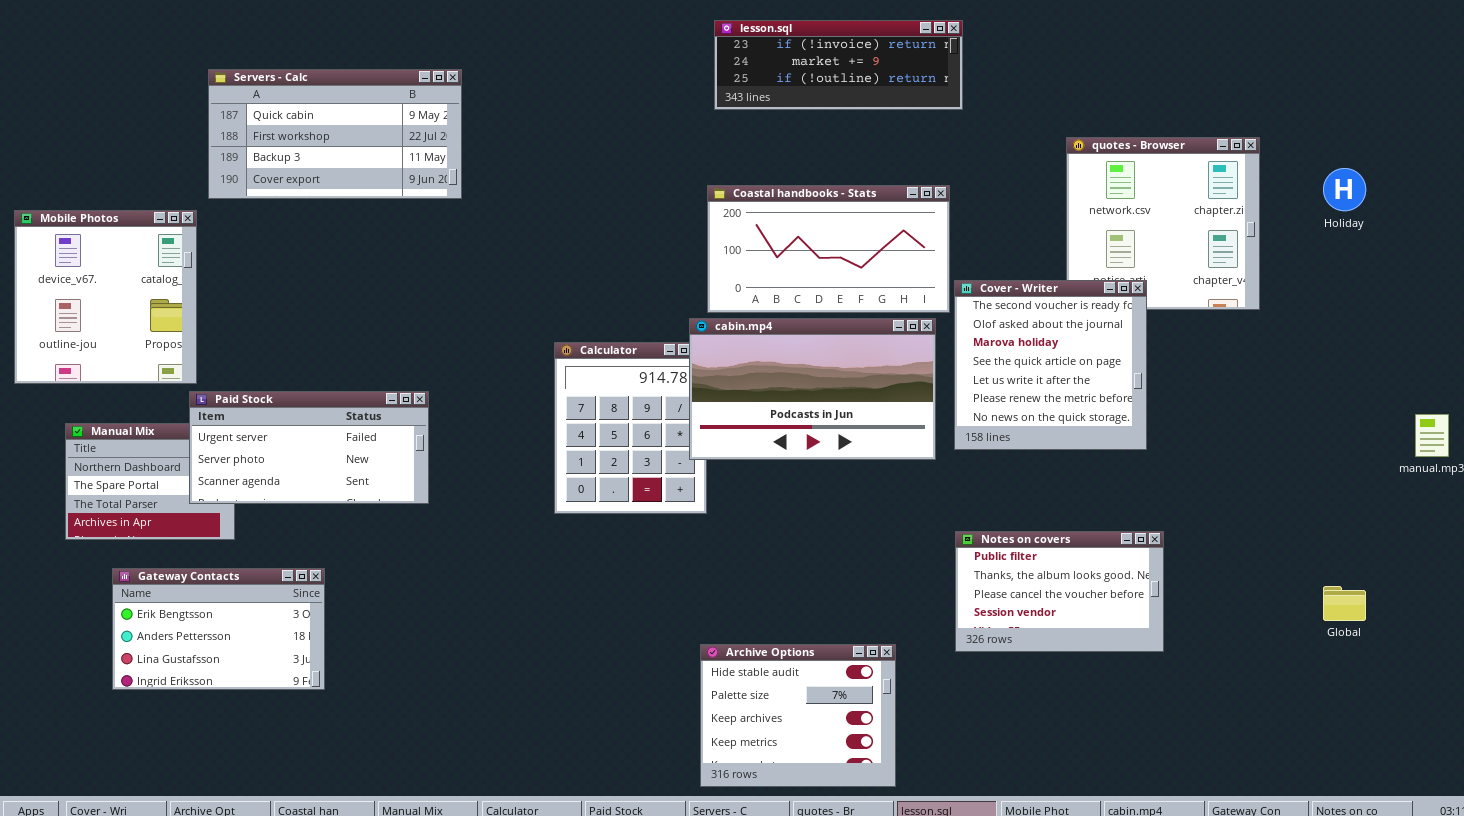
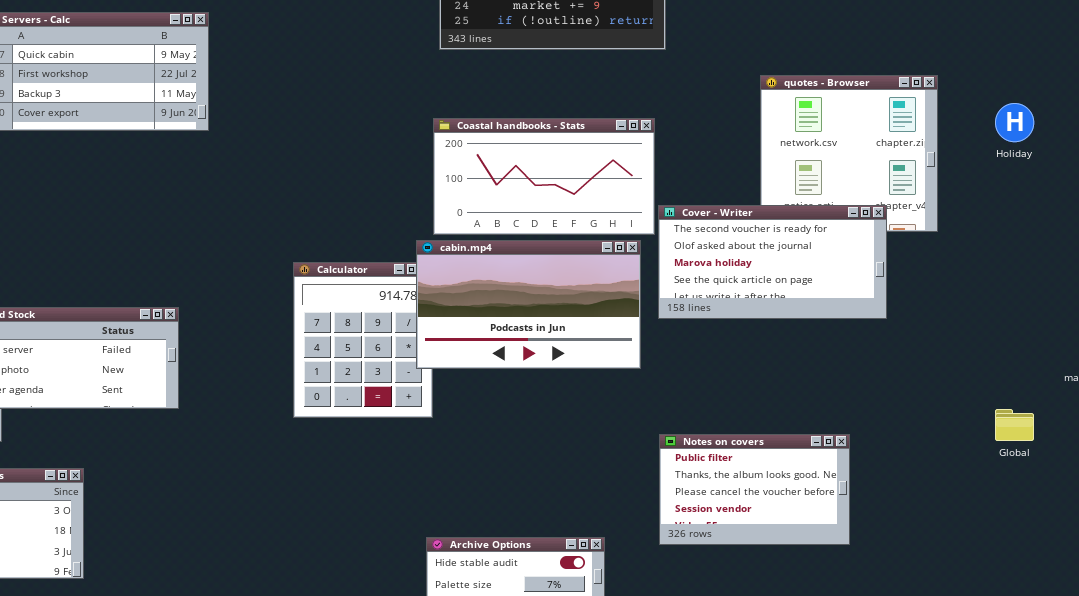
Cover - Writer: [954,280,1147,450] -> [658,205,887,319], resized
Global: [1323,586,1366,621] -> [995,409,1034,441], moved

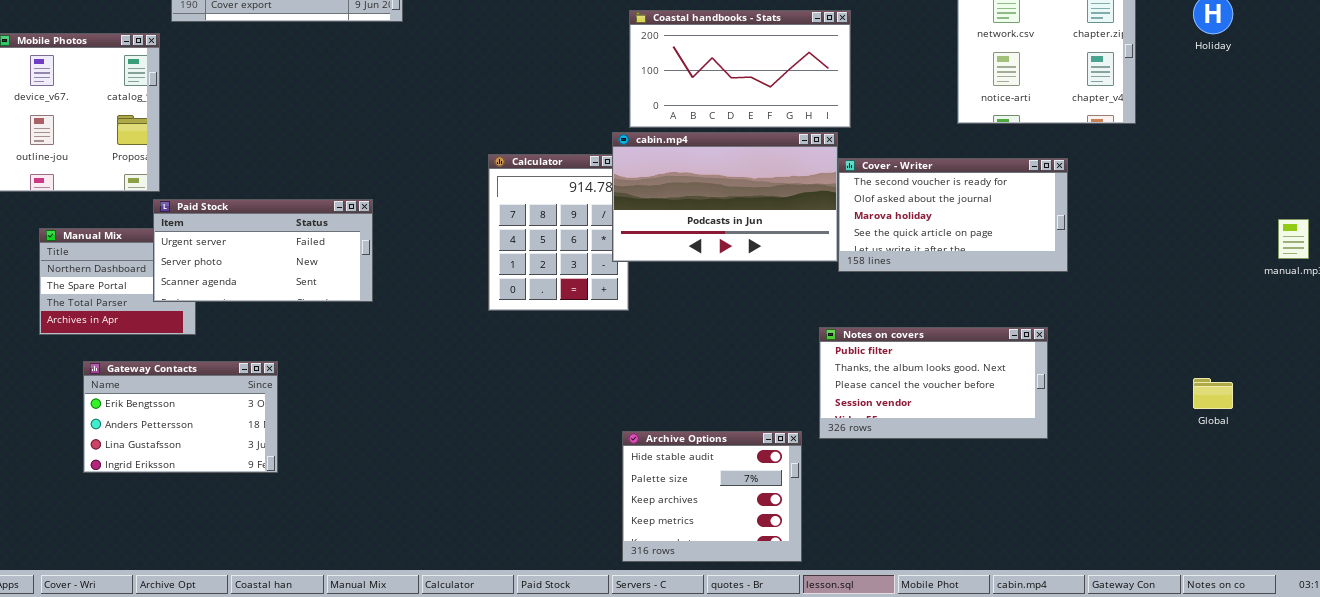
Cover - Writer: [658,205,887,319] -> [838,158,1068,272], moved
Global: [995,409,1034,441] -> [1193,378,1233,409], moved
Notes on covers: [659,434,850,545] -> [819,327,1048,439], resized

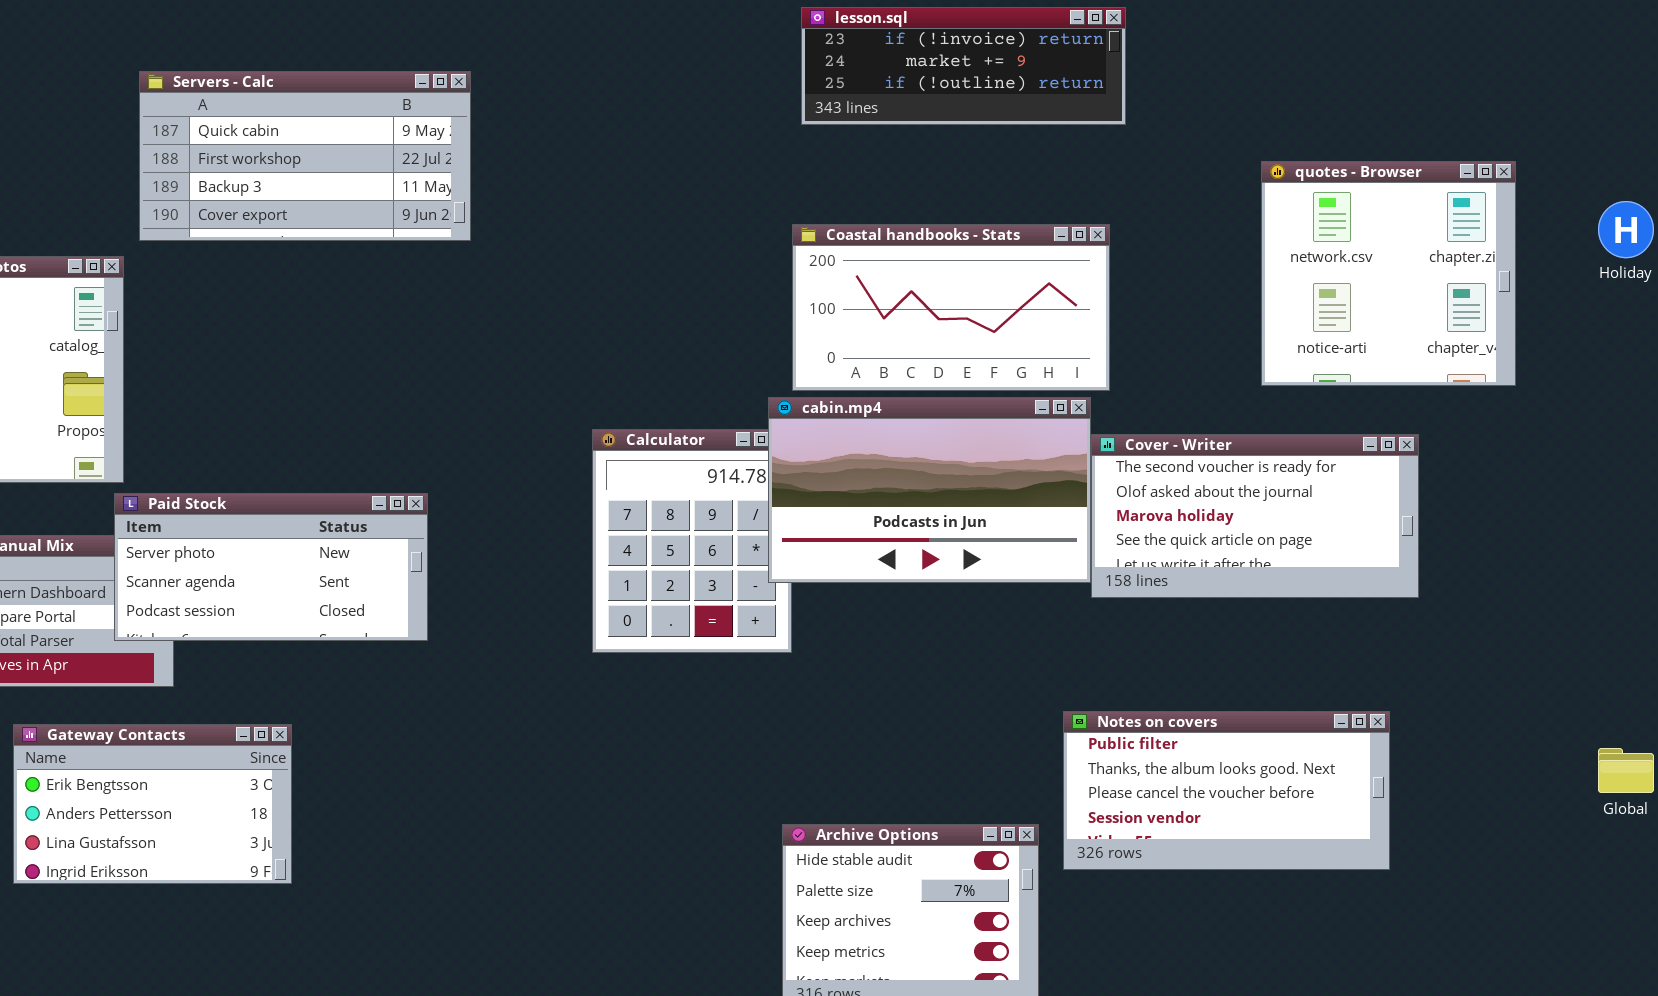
Paid Stock: [153,199,373,302] -> [114,493,428,641], scrolled down 1 row
Notes on covers: [819,327,1048,439] -> [1063,711,1390,870], moved

